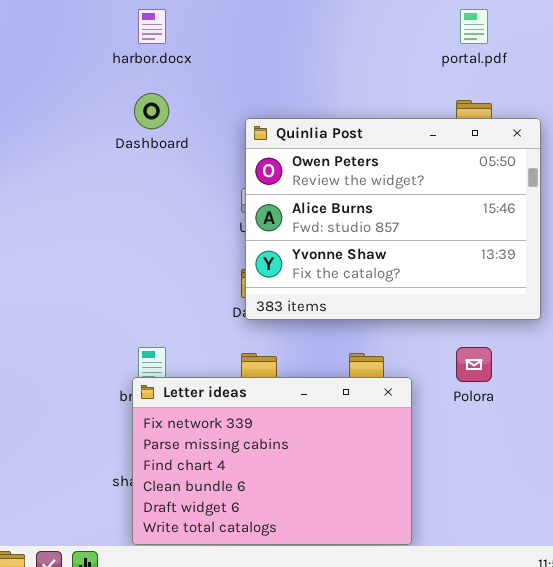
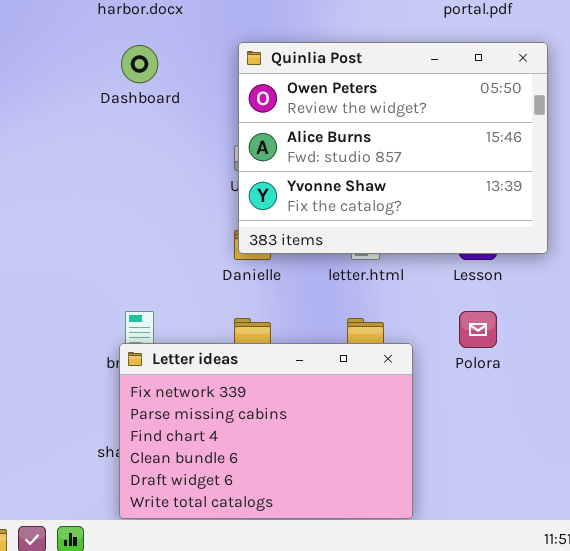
Quinlia Post: [245,118,541,320] -> [238,42,548,254], moved

